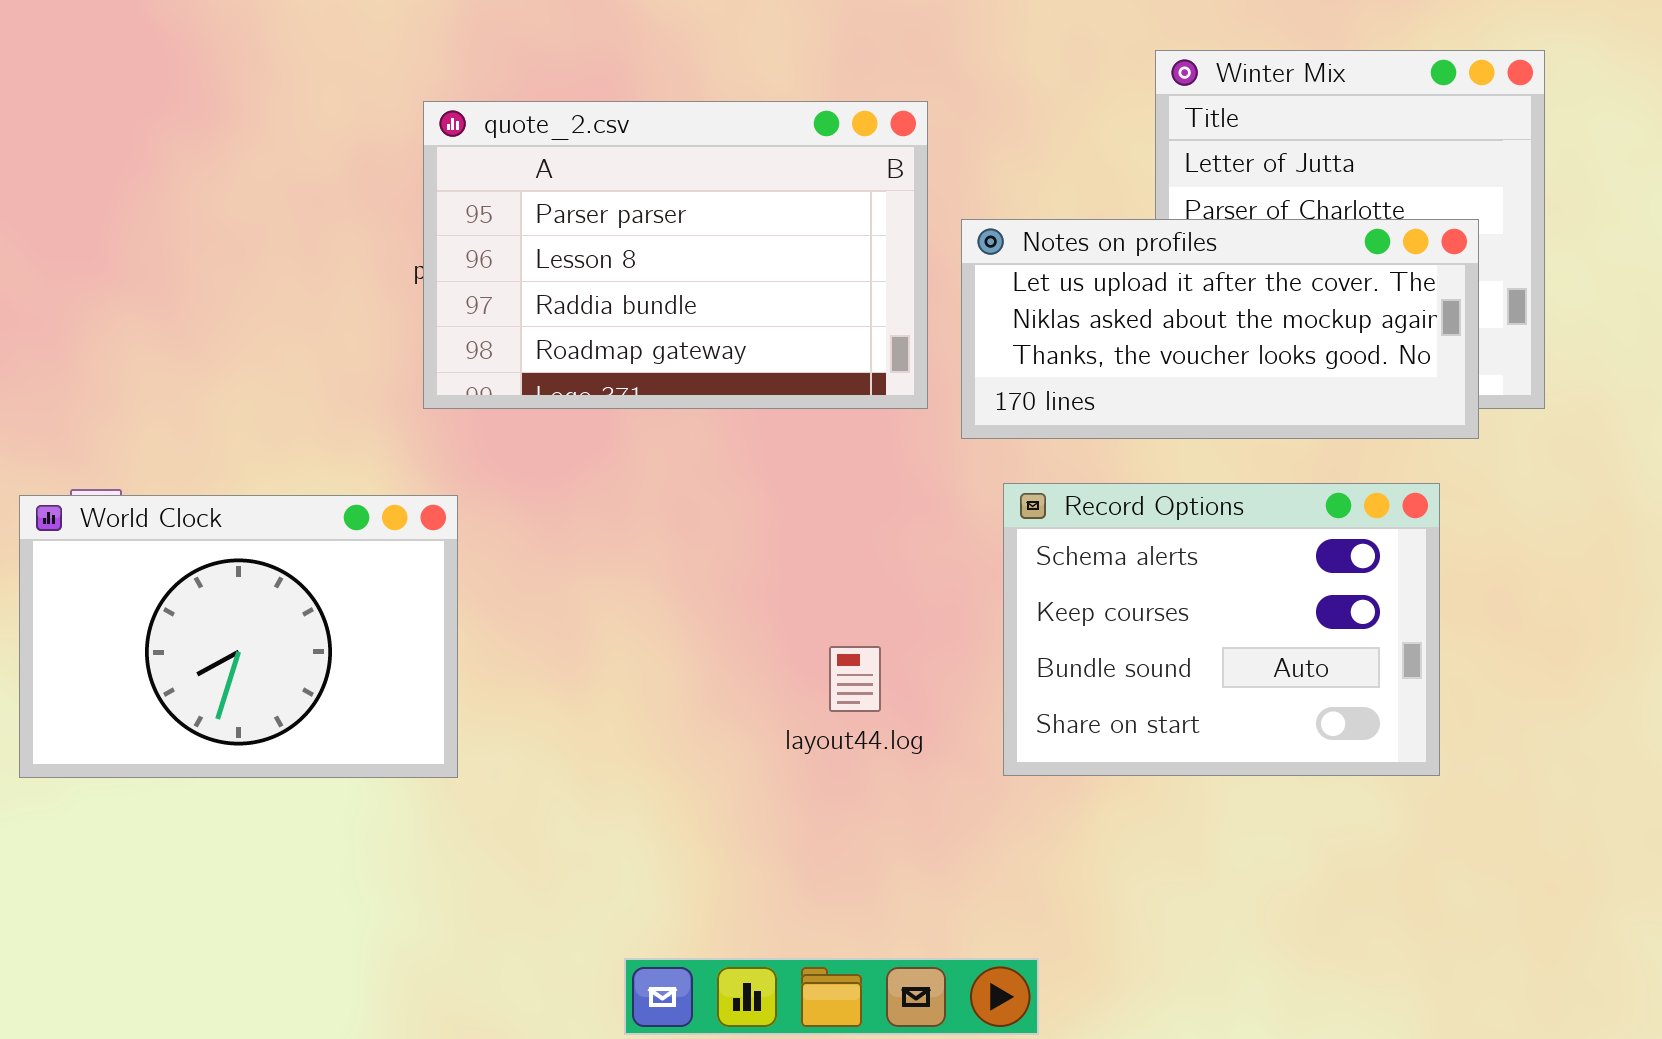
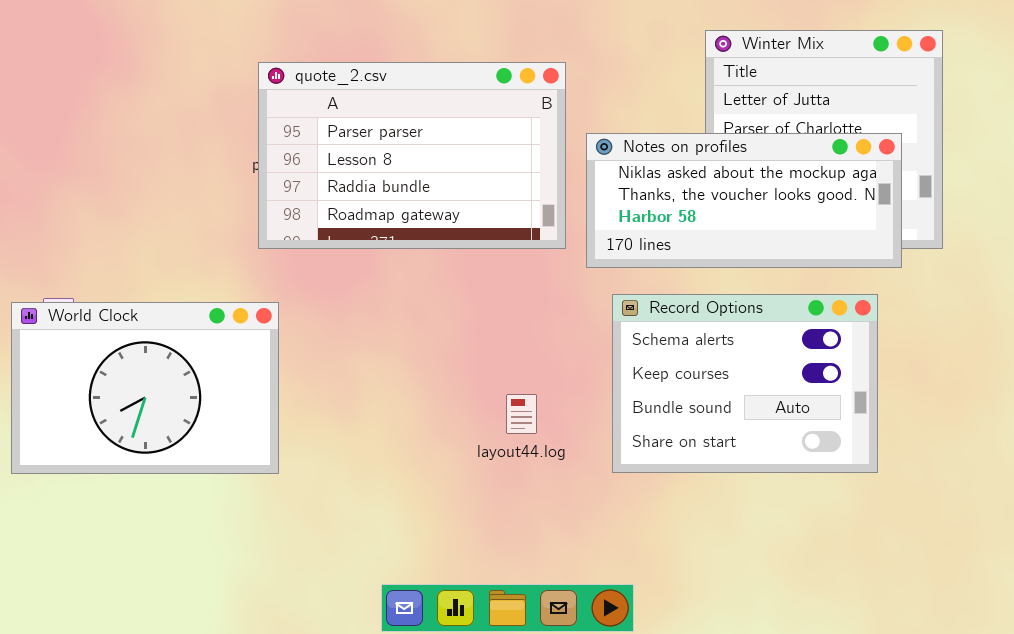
Notes on profiles: [961,219,1479,439] -> [586,133,902,268], scrolled down 1 row

